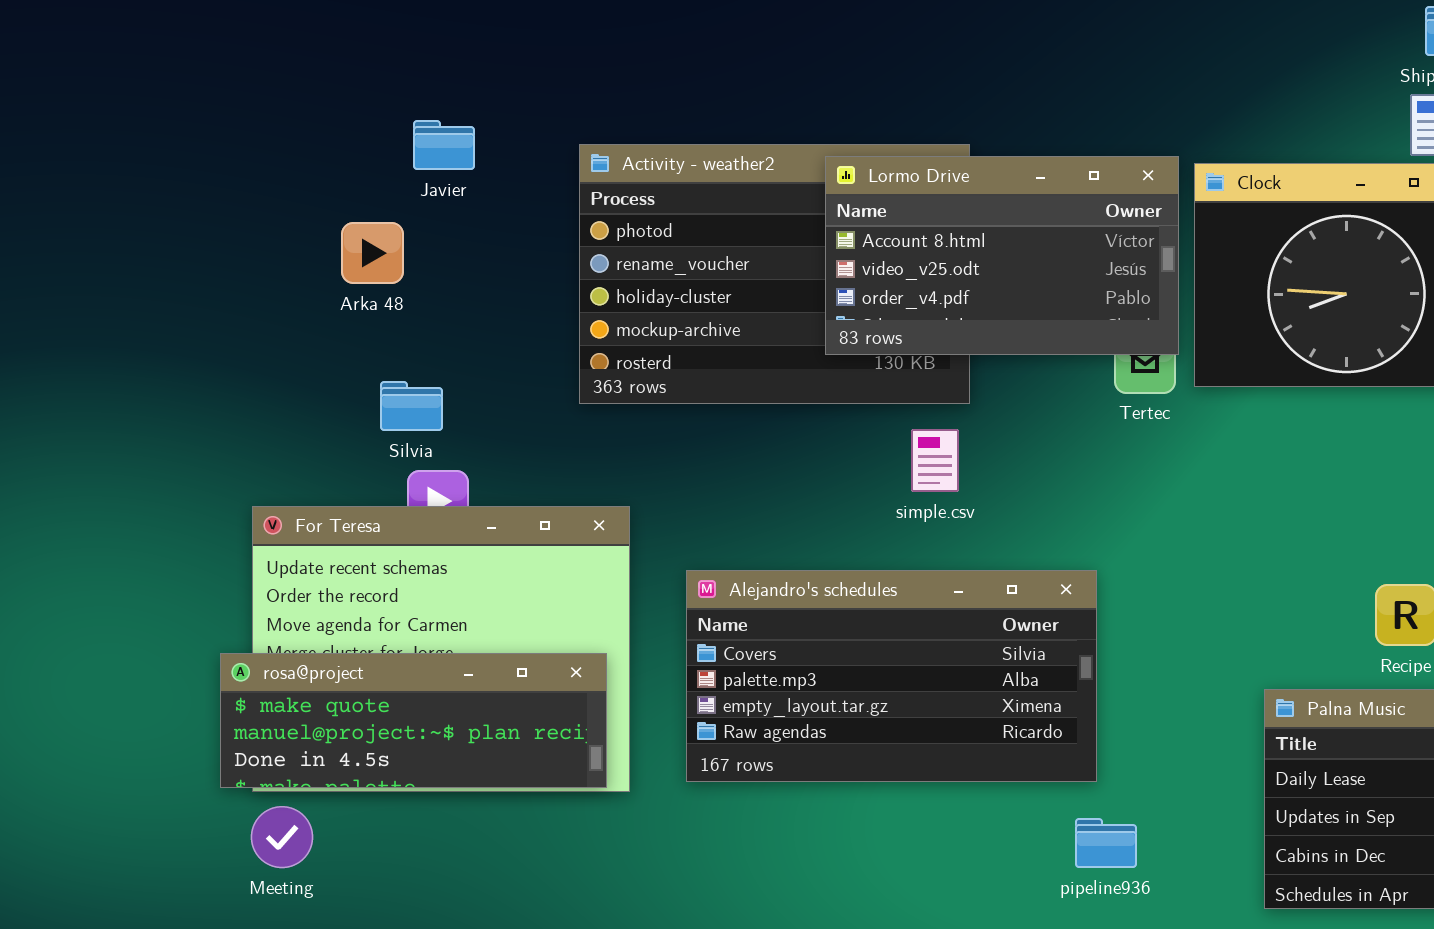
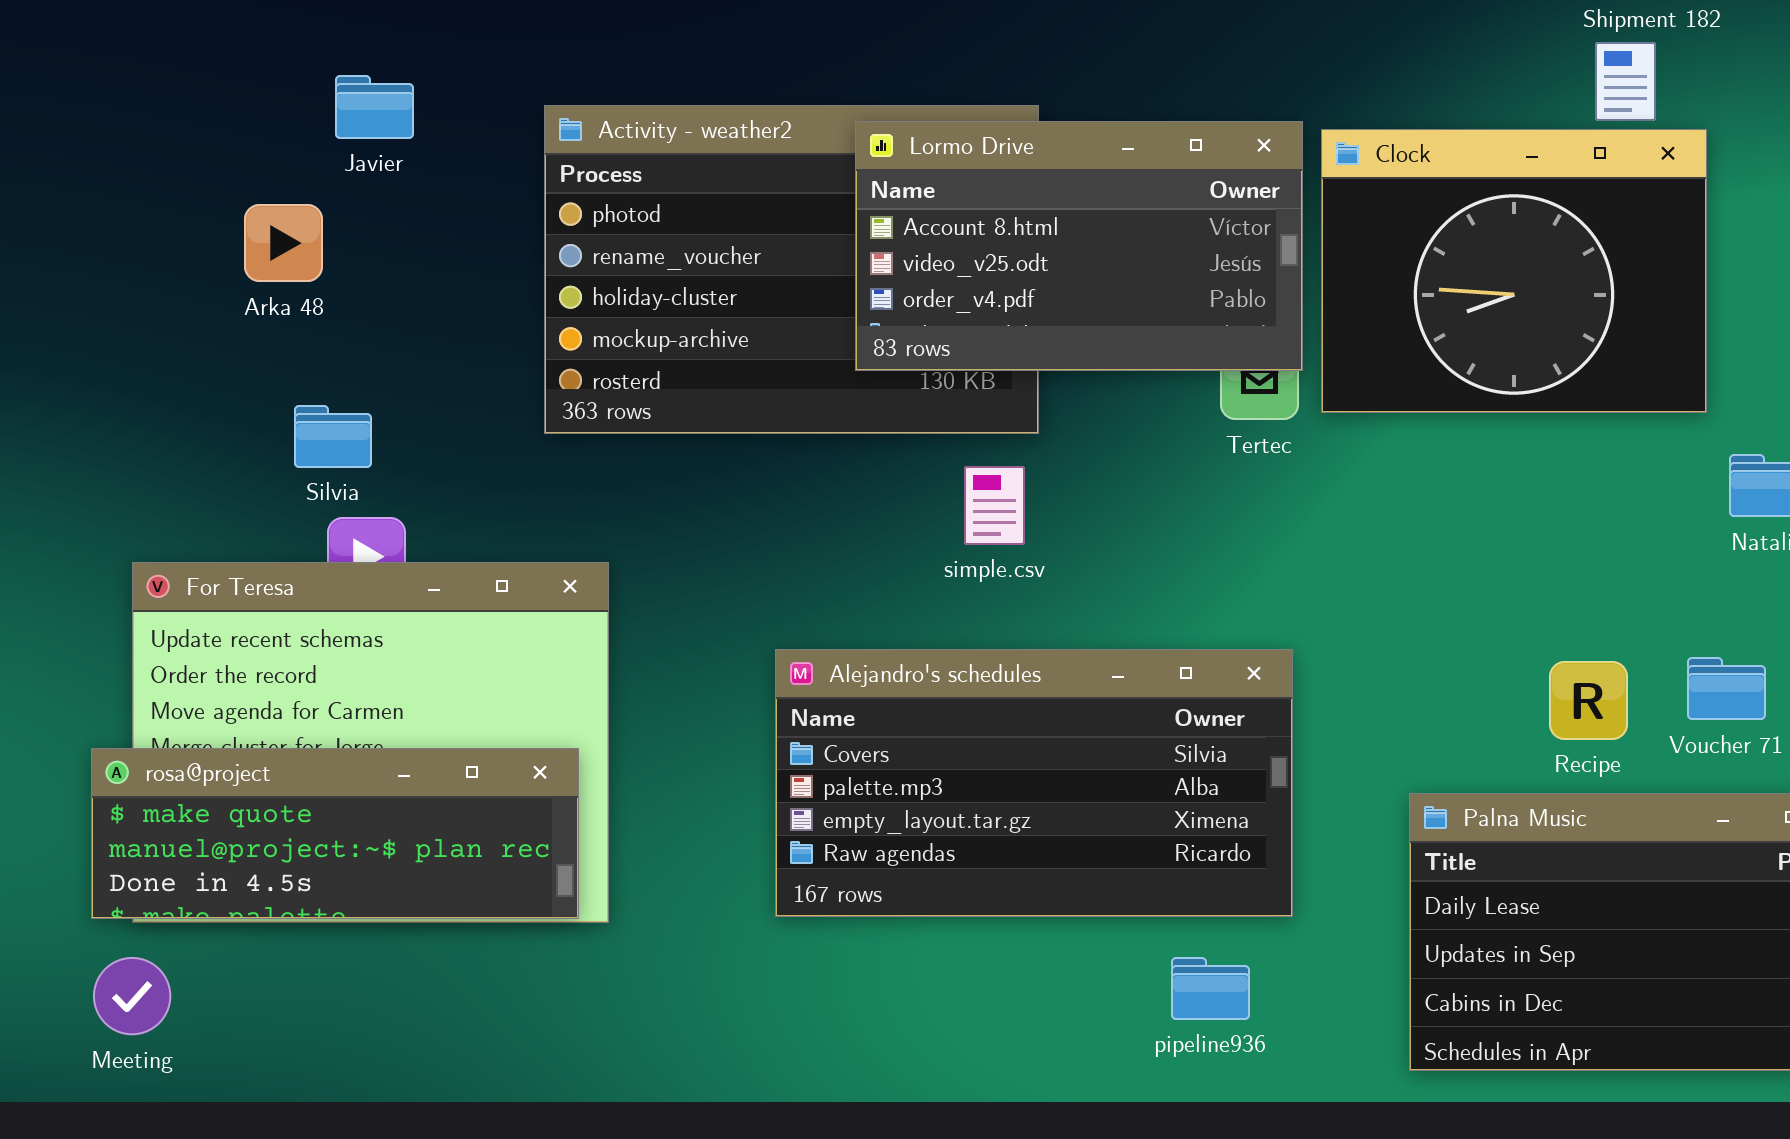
Alejandro's schedules: [686,570,1097,782] -> [775,649,1293,917], moved
Meeting: [251,806,313,868] -> [93,957,171,1035], moved

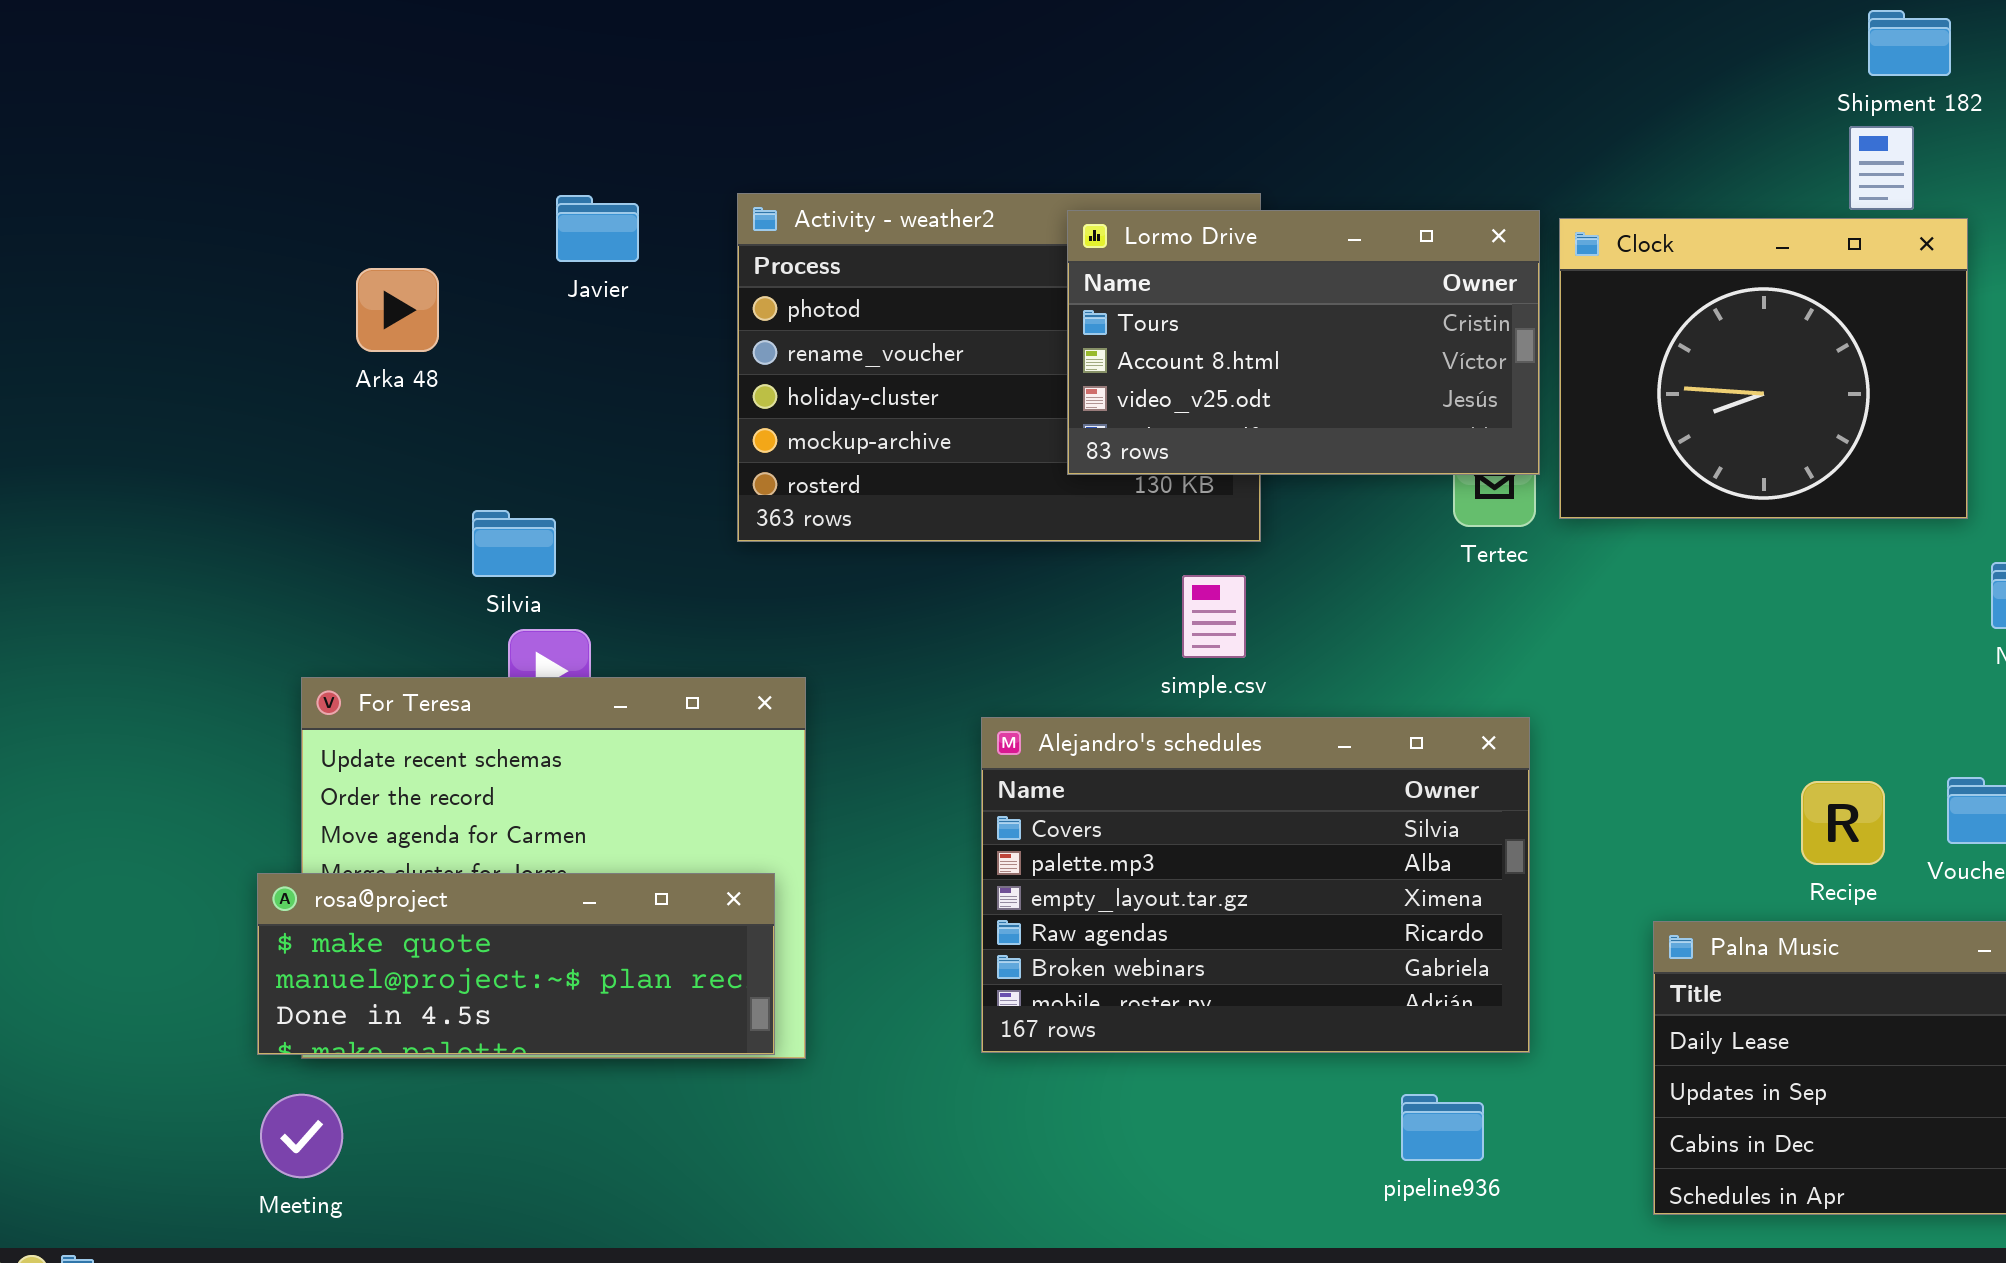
Javier: [335,75,414,139] -> [556,195,639,262], moved
Lormo Drive: [855,121,1303,371] -> [1067,210,1540,475], scrolled up 1 row
Arka 48: [244,204,323,282] -> [356,268,439,352], moved
Alejandro's schedules: [775,649,1293,917] -> [981,717,1530,1053], resized

